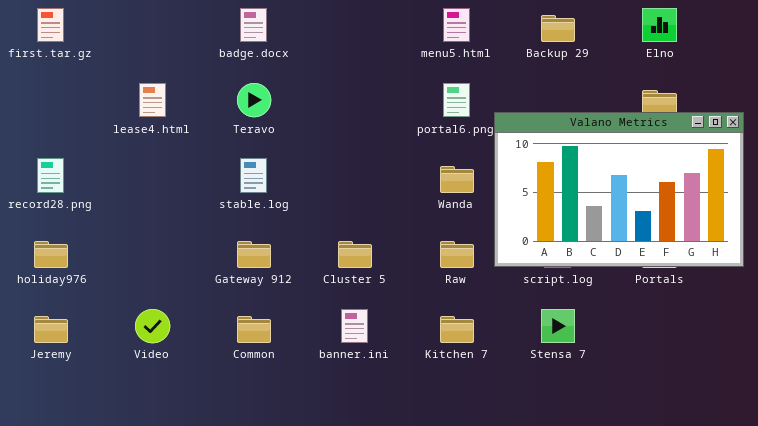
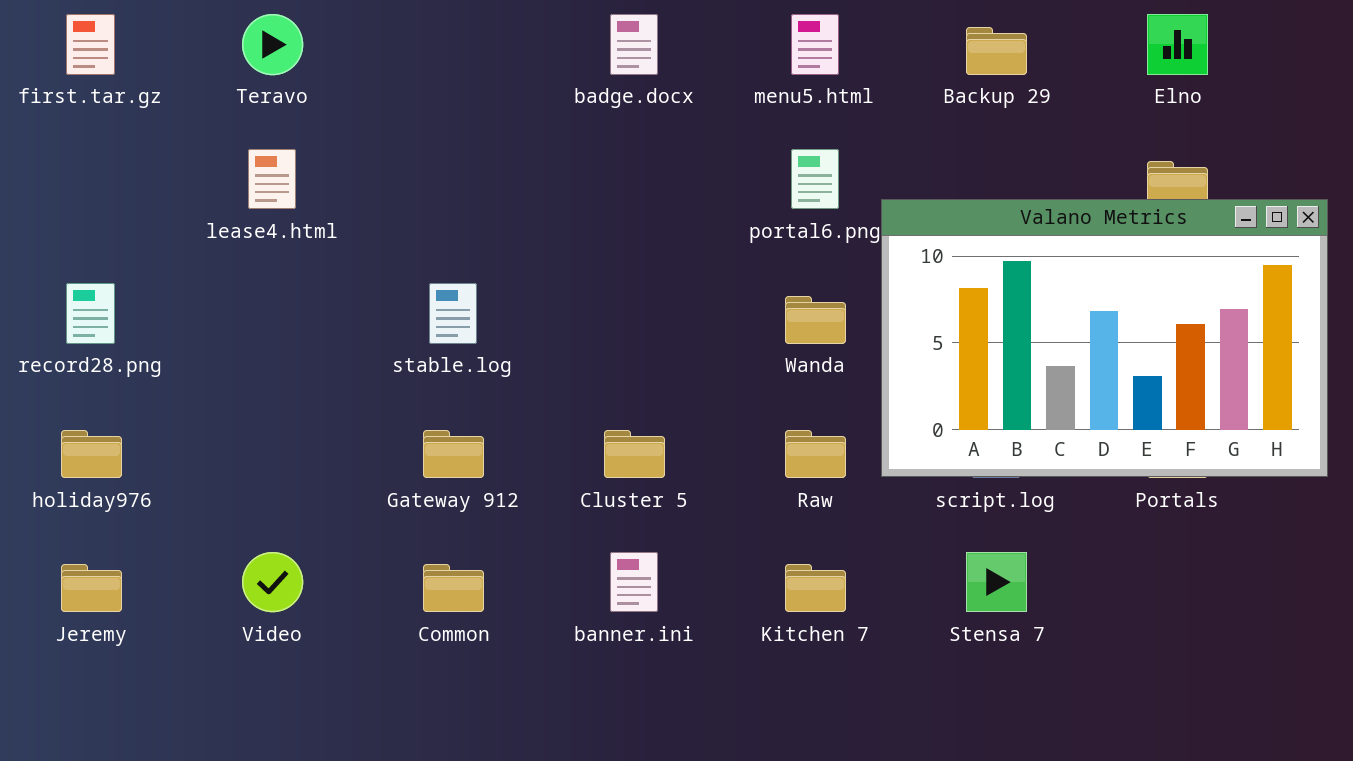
badge.docx: [240,8,267,42] -> [610,14,658,75], moved
Teravo: [237,83,271,117] -> [242,14,303,75], moved

